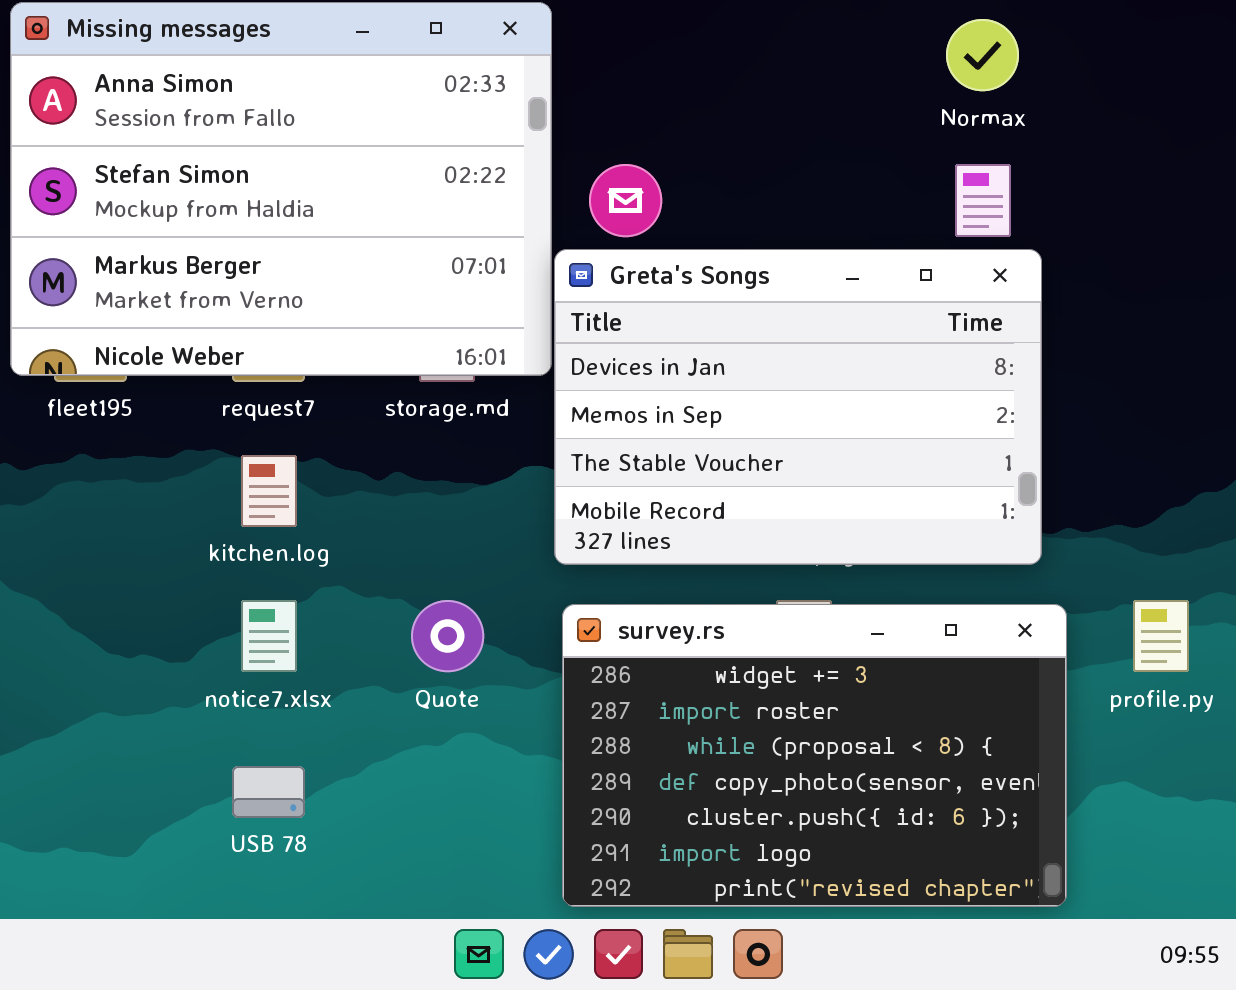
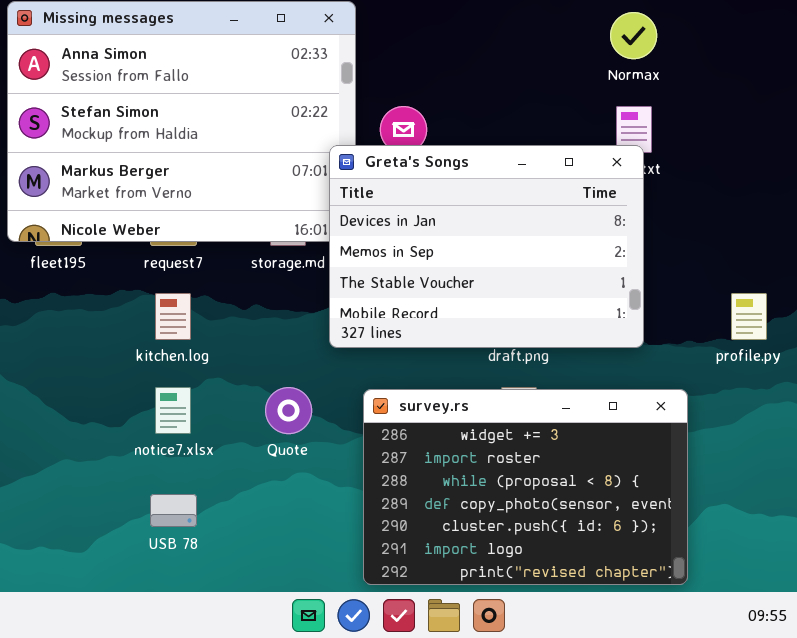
Greta's Songs: [554,249,1042,565] -> [329,145,644,348], moved
profile.py: [1133,600,1189,672] -> [731,293,767,340], moved

